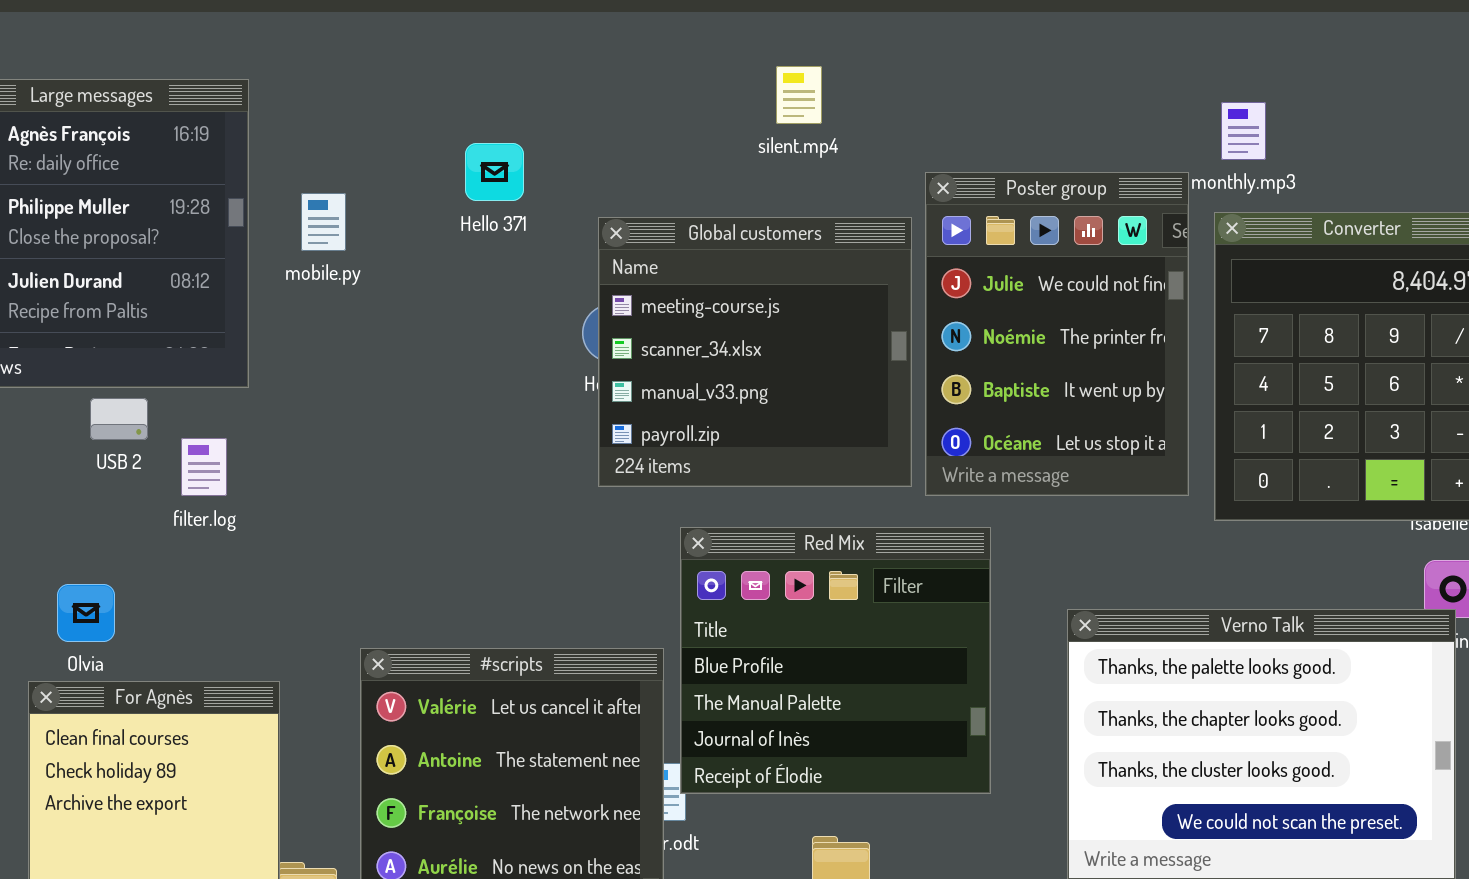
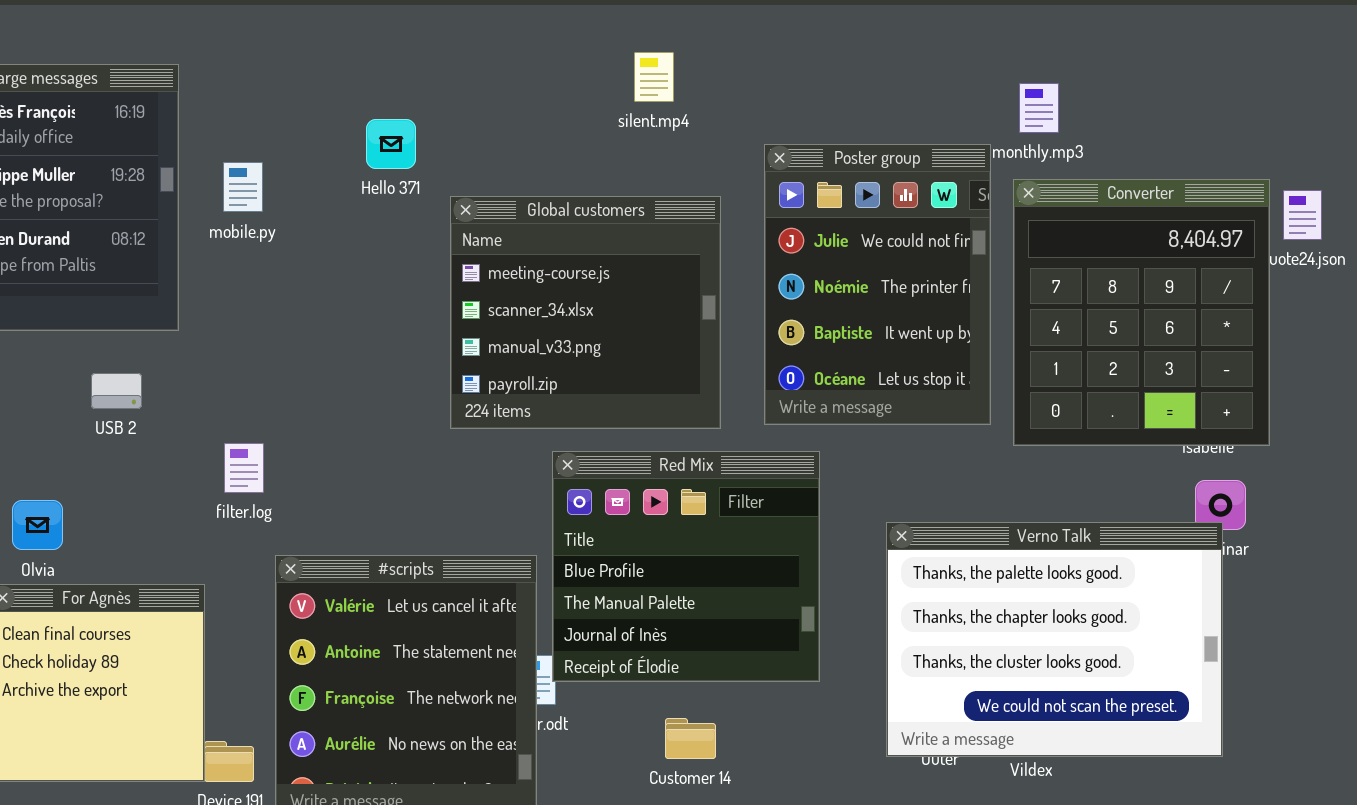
Global customers: [598,217,912,487] -> [450,196,721,429], moved
USB 2: [90,398,148,440] -> [91,373,142,409], moved
filter.log: [181,438,227,496] -> [224,443,264,493], moved

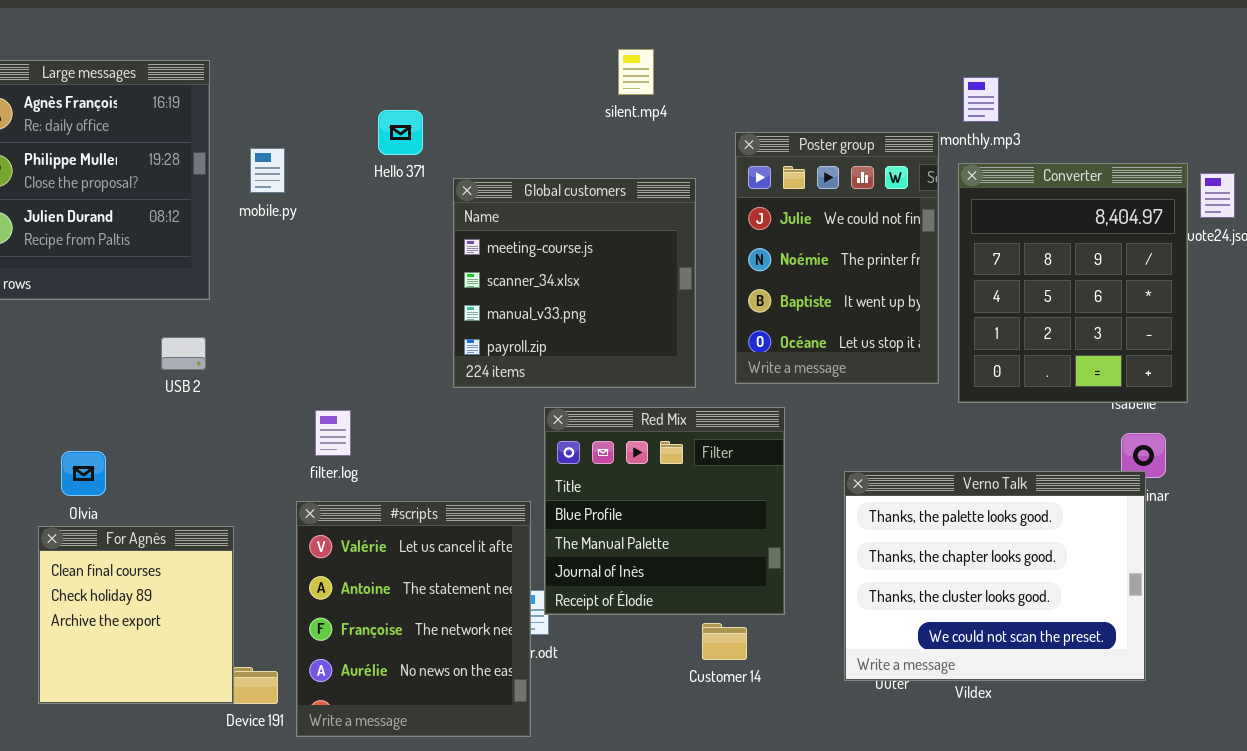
USB 2: [91,373,142,409] -> [161,337,206,370], moved
filter.log: [224,443,264,493] -> [315,410,351,456], moved
Customer 14: [665,718,716,759] -> [702,623,747,660], moved

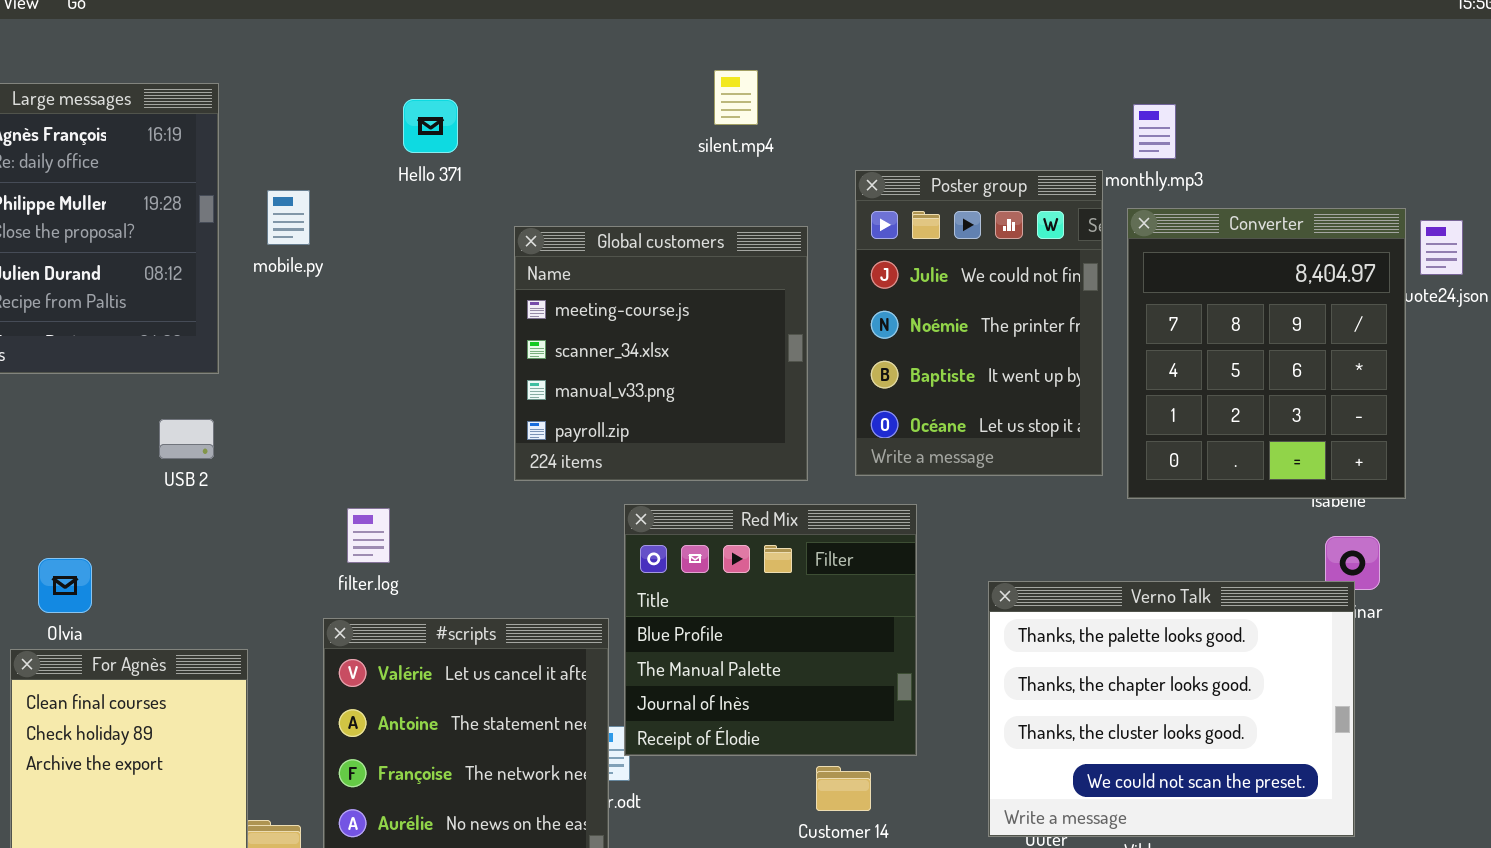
Hello 371: [378,110,423,155] -> [403,99,458,153], moved

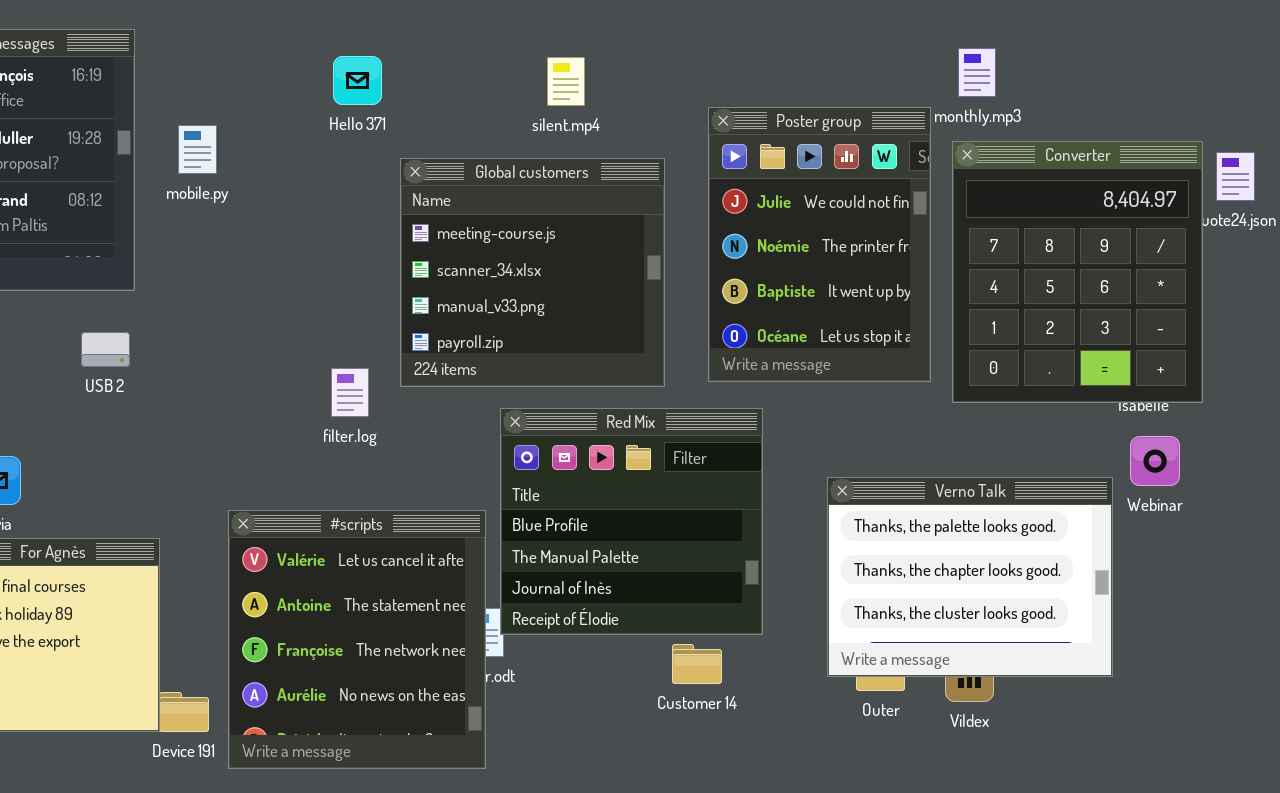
silent.mp4: [714,70,758,125] -> [547,57,585,106], moved
Hello 371: [403,99,458,153] -> [333,56,382,105], moved
filter.log: [347,508,390,563] -> [331,368,369,417], moved
Verno Talk: [988,581,1355,837] -> [827,477,1113,677], resized

